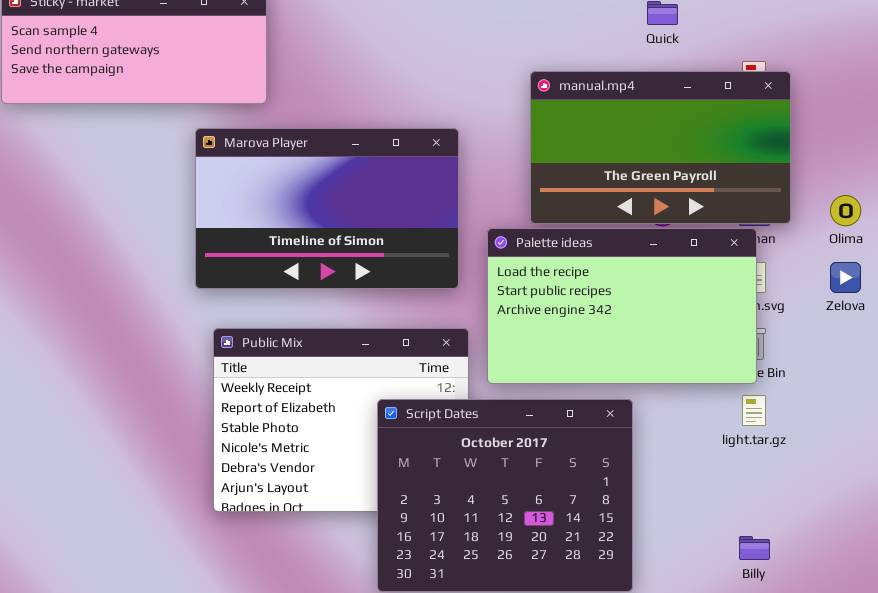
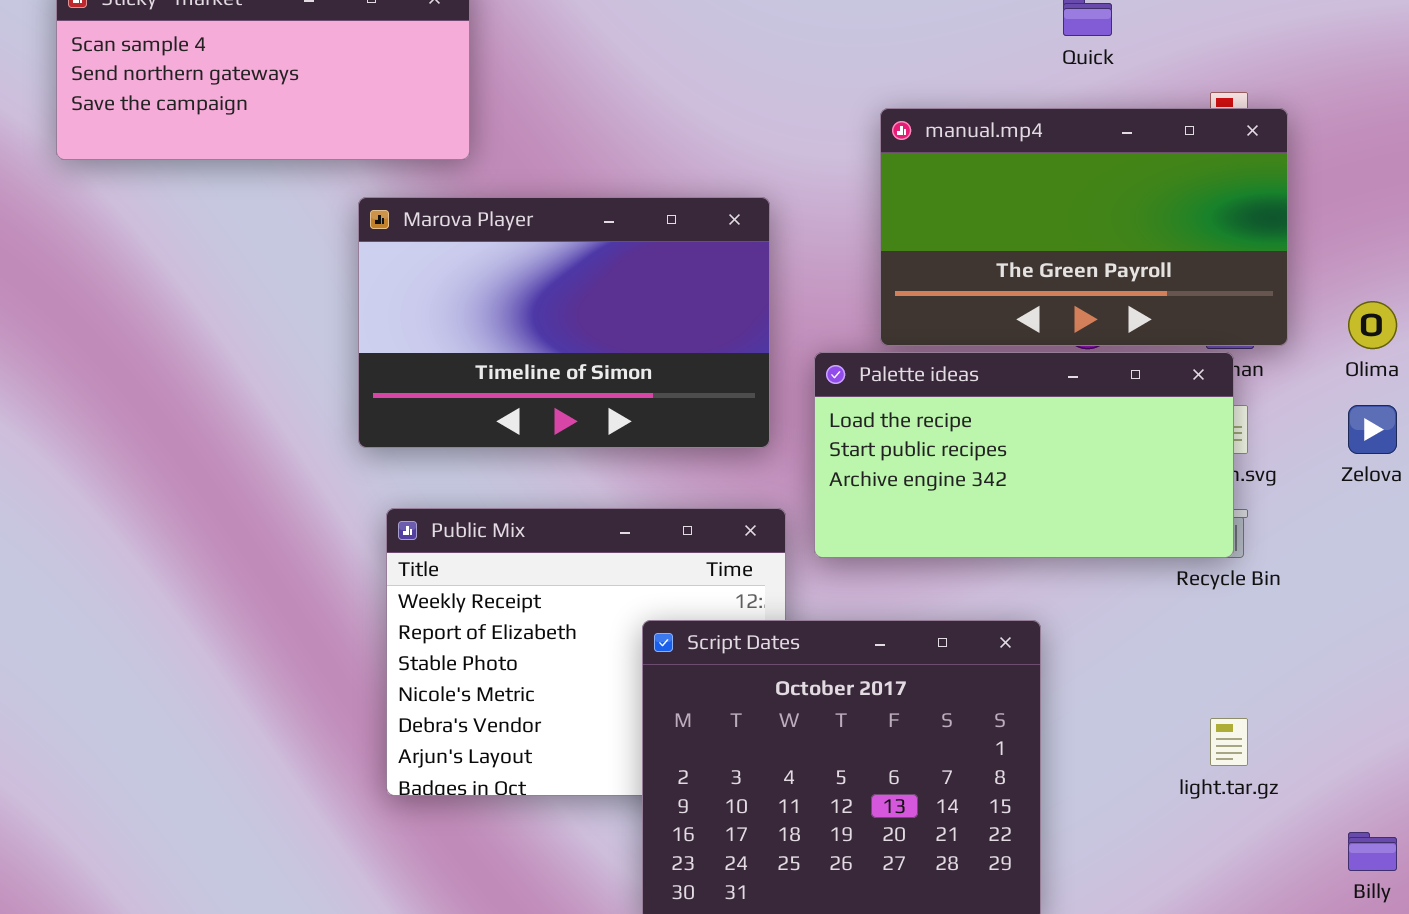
Palette ideas: [487,228,757,384] -> [814,352,1234,558], resized
light.tar.gz: [742,395,766,426] -> [1210,718,1248,766], moved
Billy: [739,536,770,560] -> [1348,832,1397,871], moved

